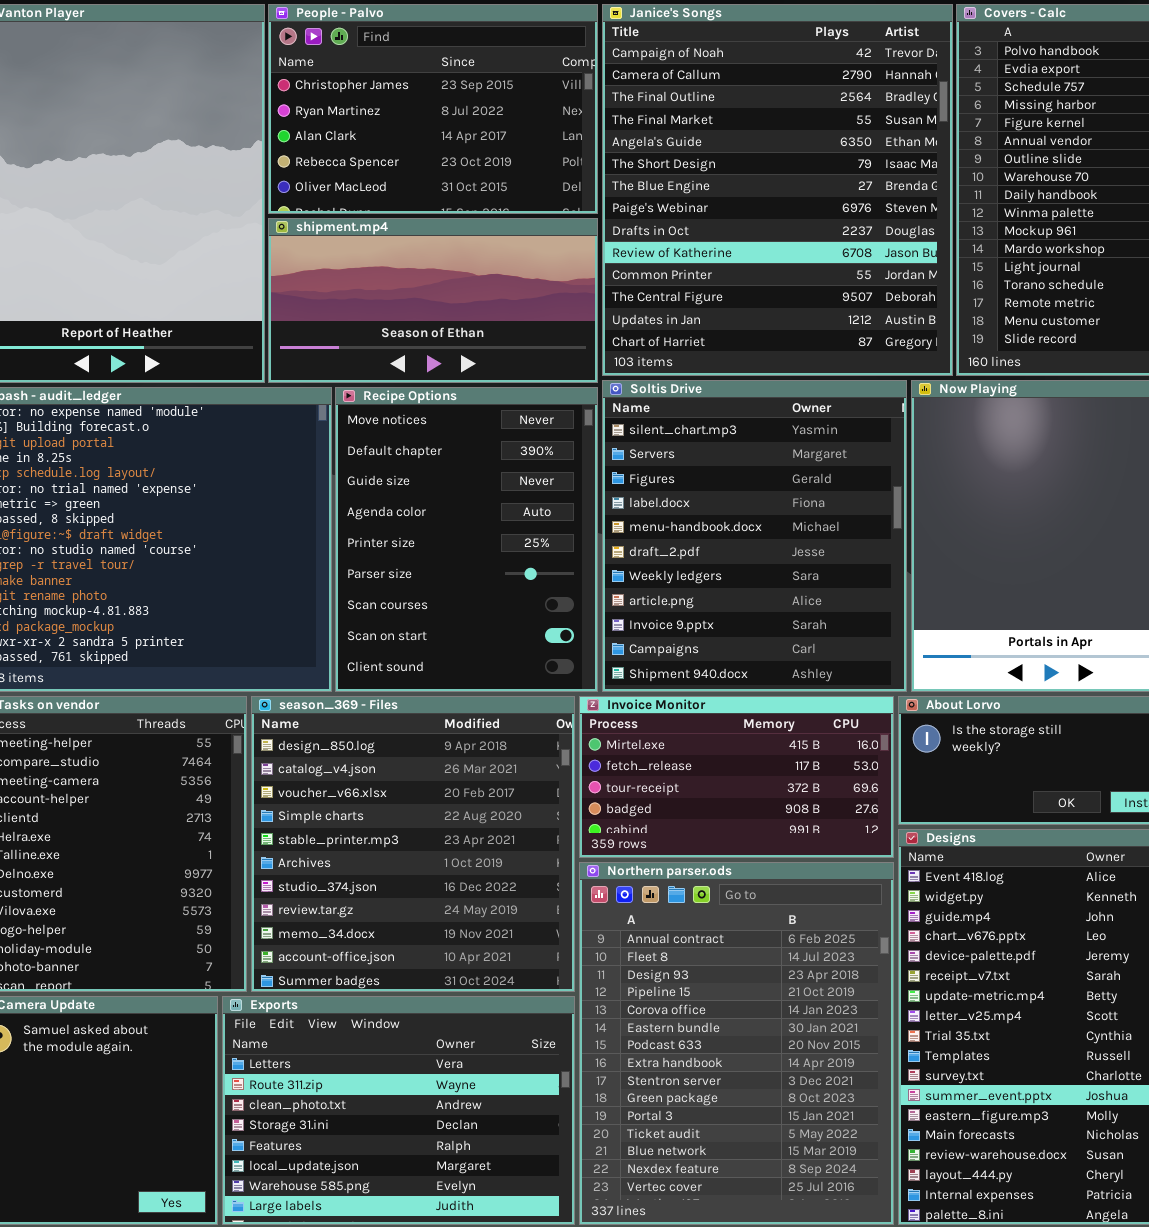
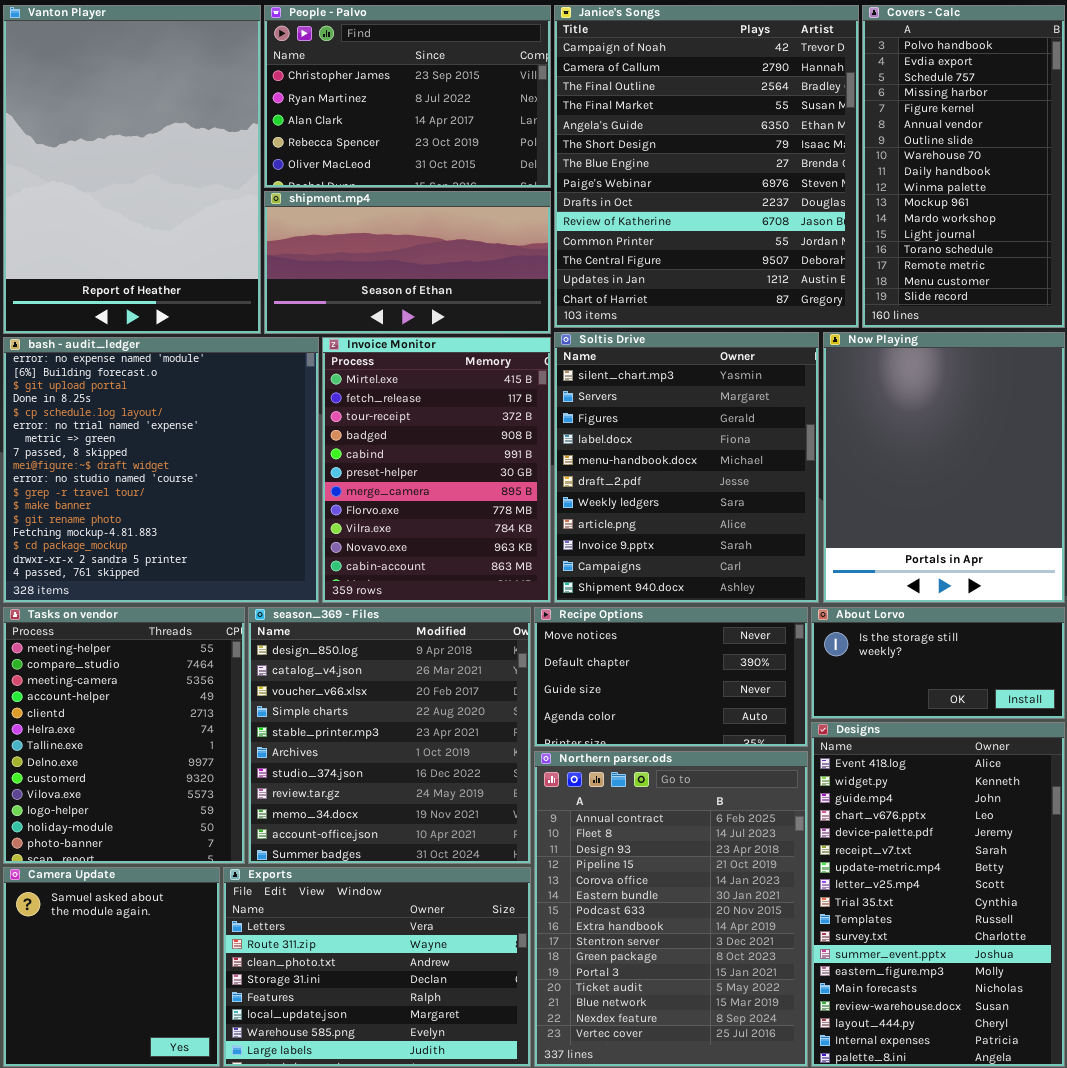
Recipe Options: [335,387,598,692] -> [534,607,808,747], moved, resized
Invoice Monitor: [579,696,894,858] -> [322,337,551,603], moved, resized

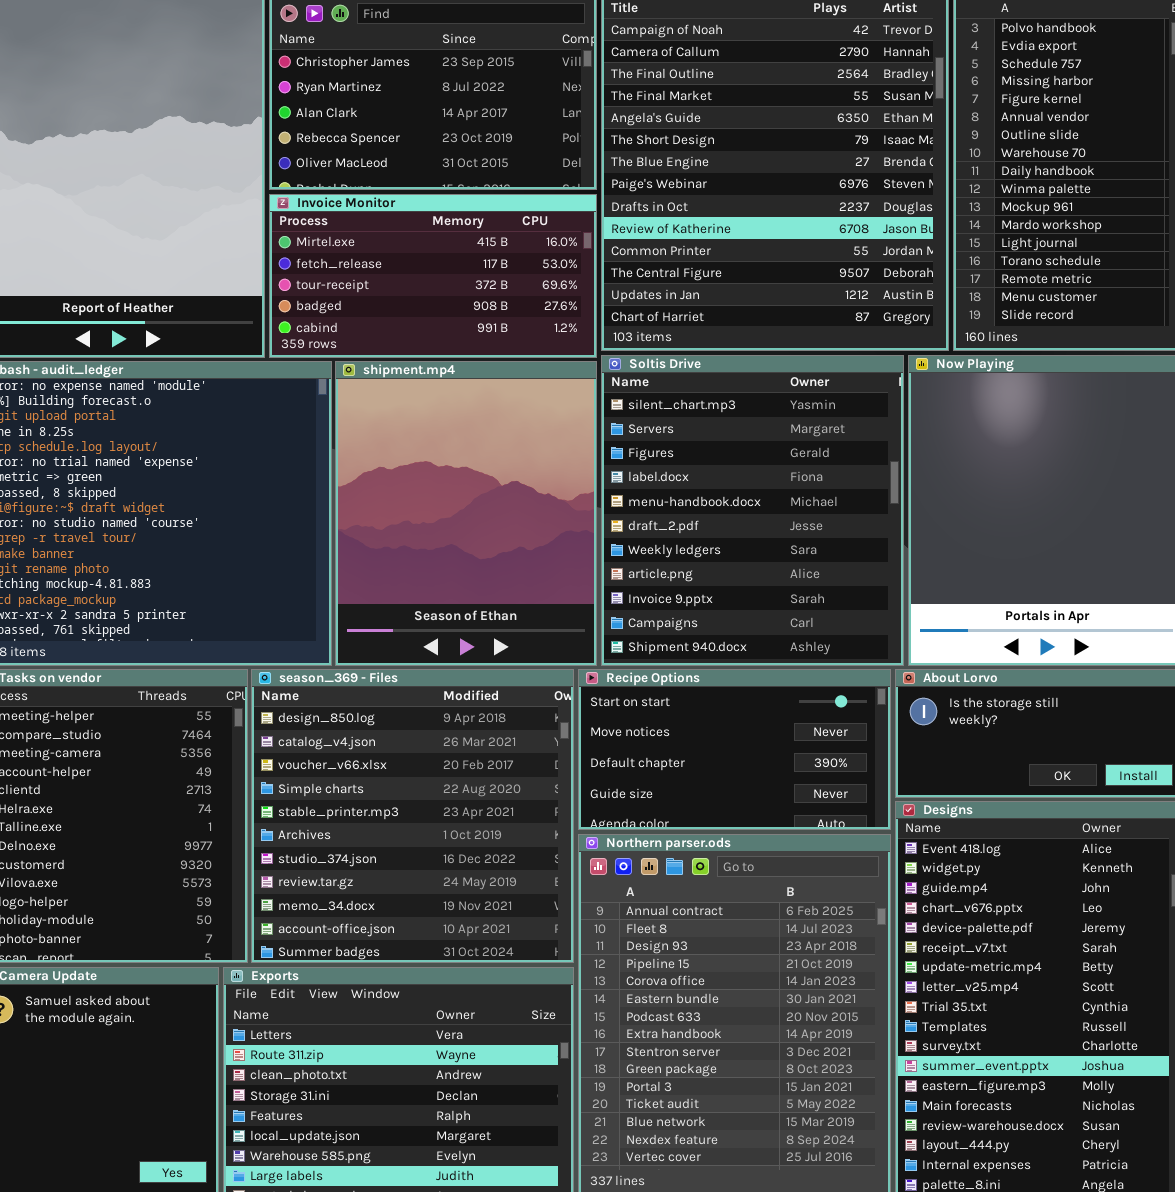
shipment.mp4: [264,191,551,334] -> [335,361,597,666], moved, resized
Invoice Monitor: [322,337,551,603] -> [269,194,597,358], moved, resized
Recipe Options: [534,607,808,747] -> [578,669,891,830], scrolled up 1 row

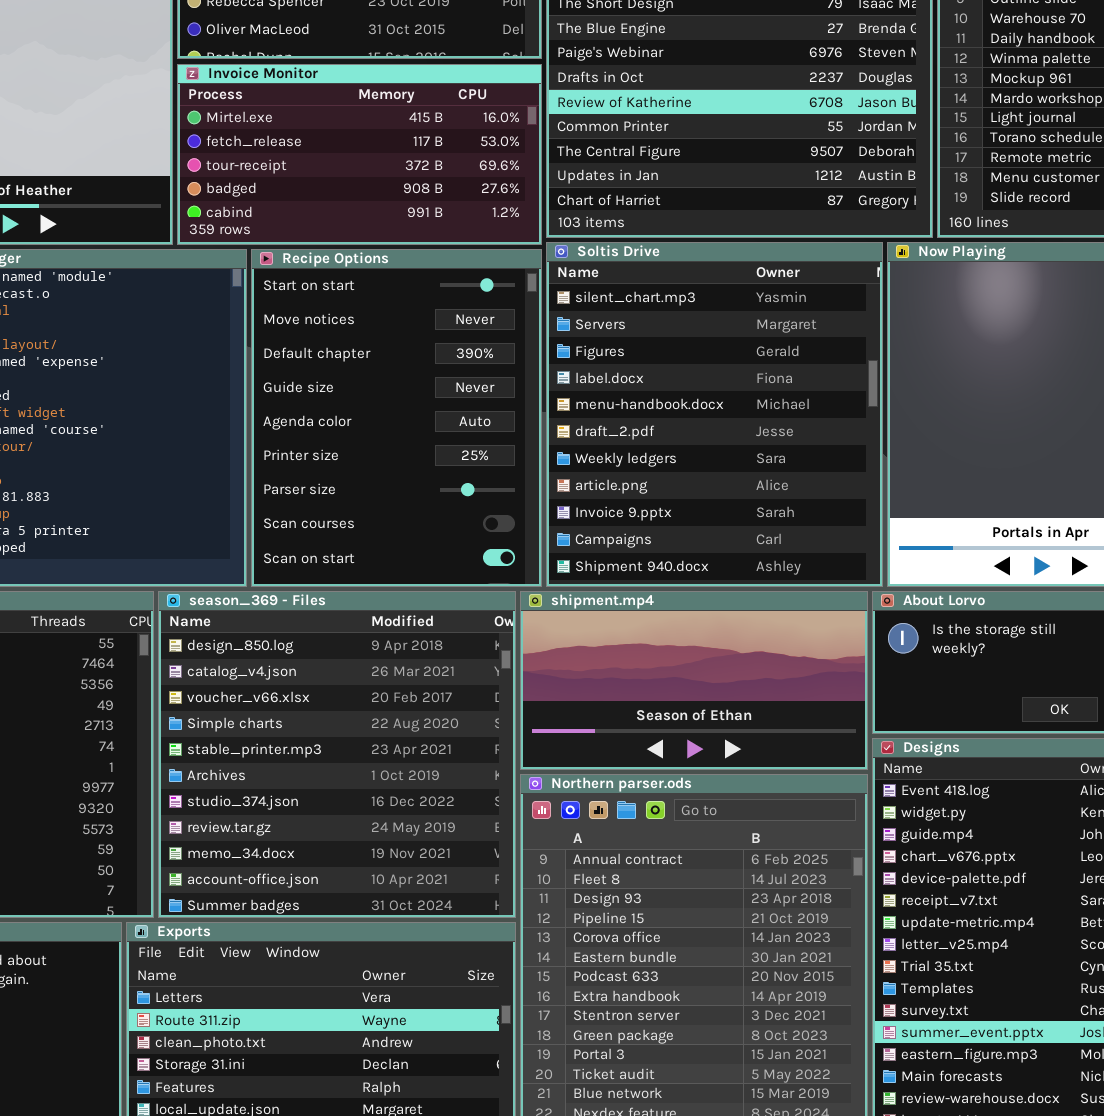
shipment.mp4: [335,361,597,666] -> [520,591,868,770], moved, resized
Recipe Options: [578,669,891,830] -> [251,249,542,587], moved, resized

